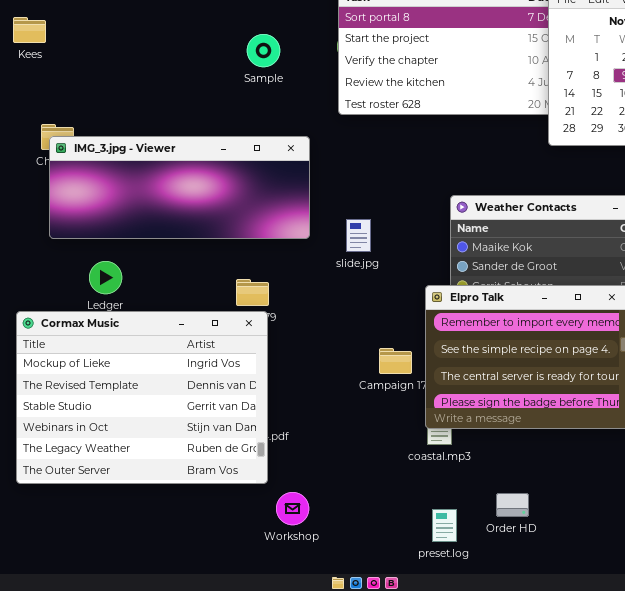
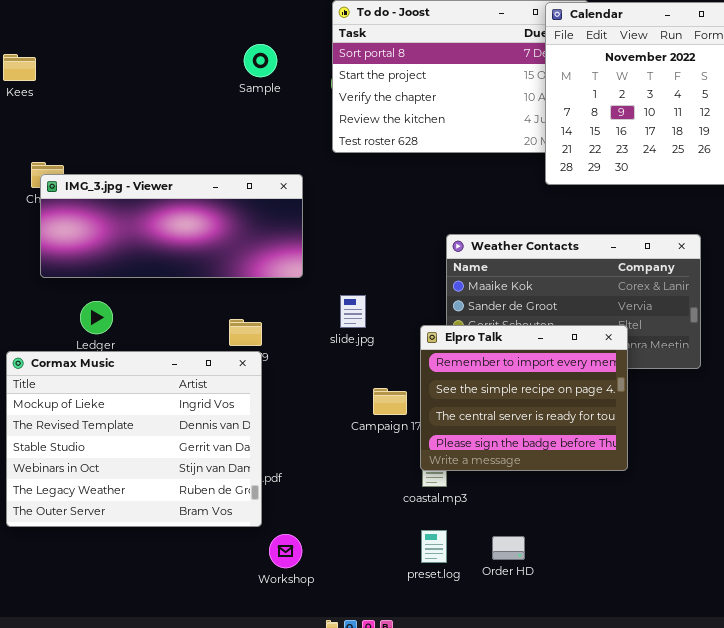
Sample: [247,34,280,67] -> [244,44,277,77], moved
slide.jpg: [346,219,371,252] -> [340,295,366,328], moved
preset.log: [432,509,457,542] -> [421,530,447,563], moved

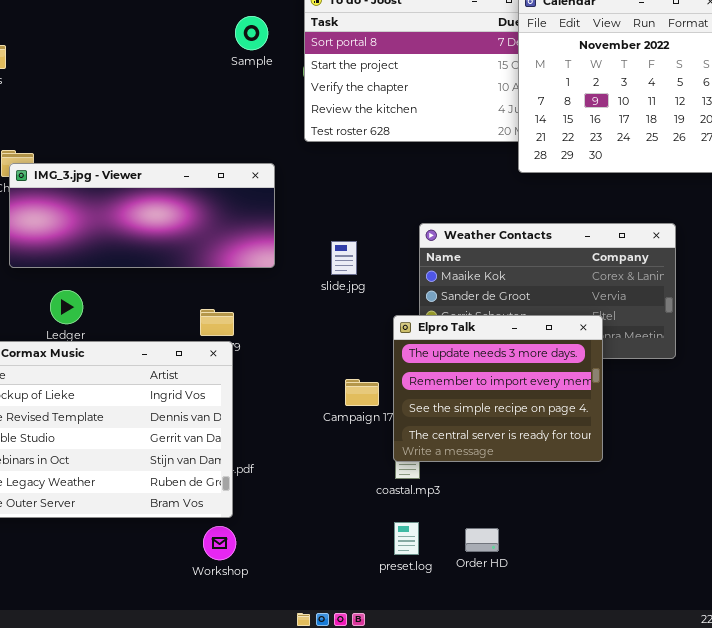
Sample: [244,44,277,77] -> [235,16,268,50], moved
slide.jpg: [340,295,366,328] -> [331,241,357,275], moved
Elpro Talk: [420,325,628,471] -> [393,315,603,462], scrolled up 1 row
Workshop: [269,534,302,568] -> [203,526,236,560], moved

